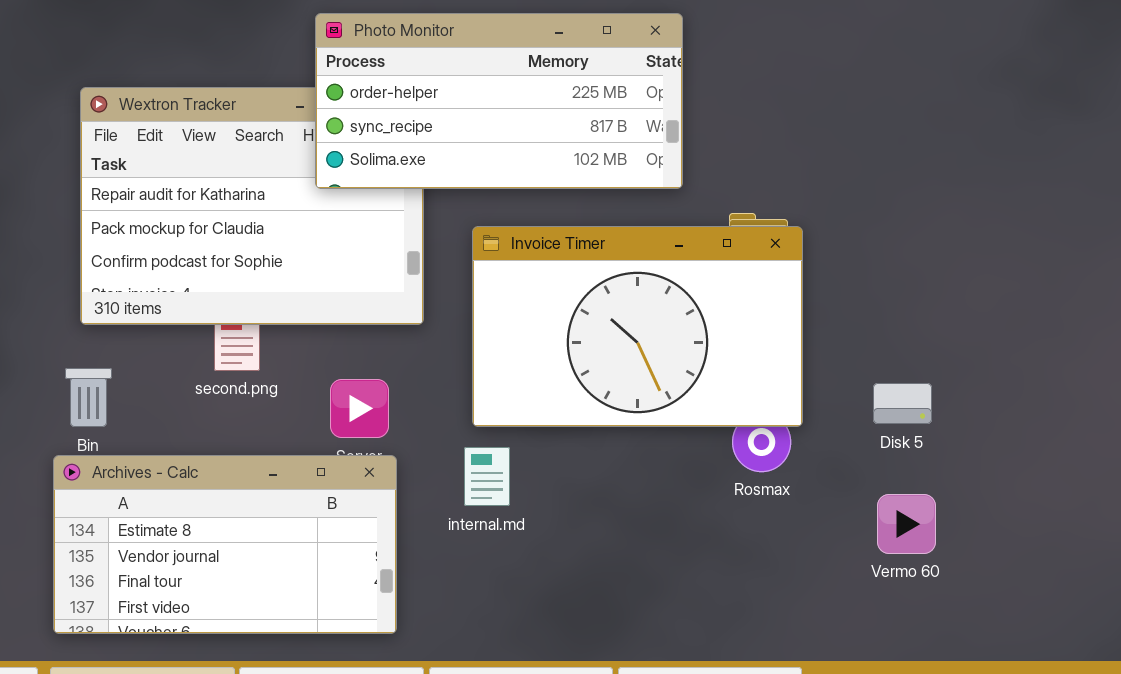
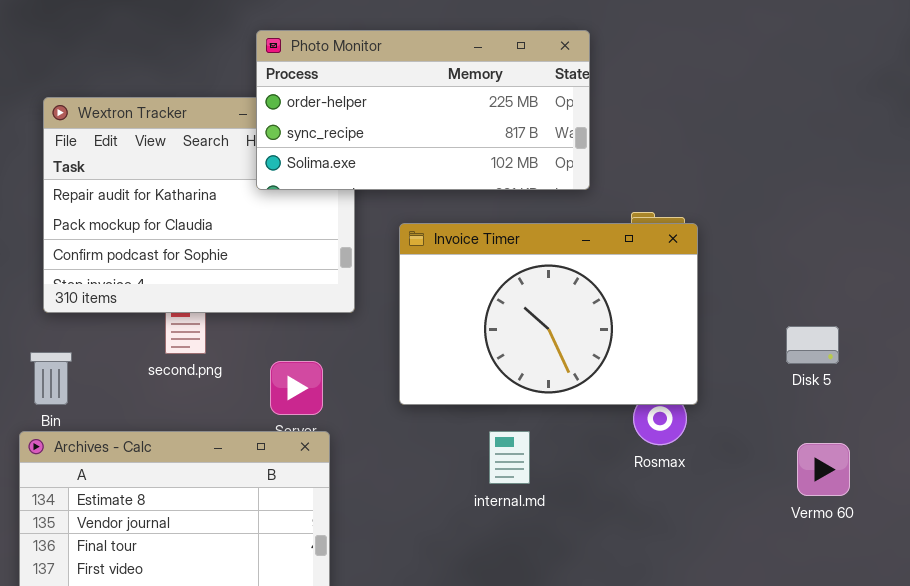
Disk 5: [873,383,932,424] -> [786,326,839,364], moved
internal.md: [464,447,510,506] -> [489,431,530,484], moved
Vermo 60: [877,494,936,554] -> [797,443,850,496], moved

